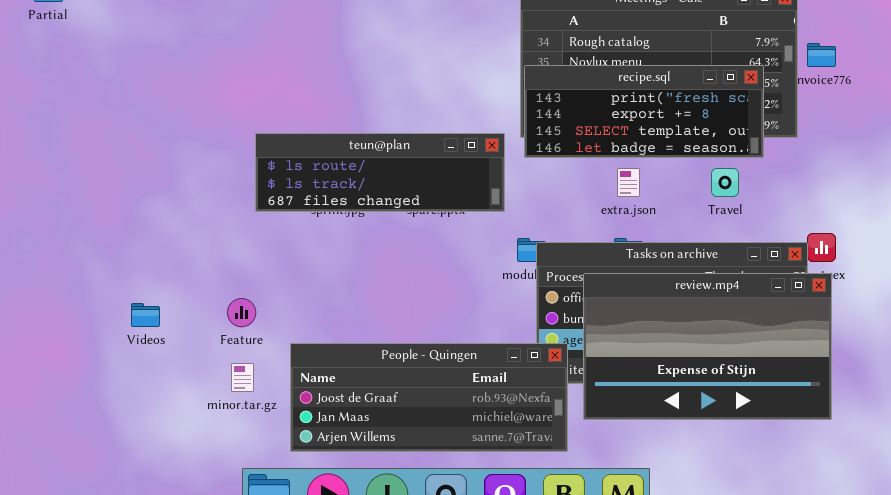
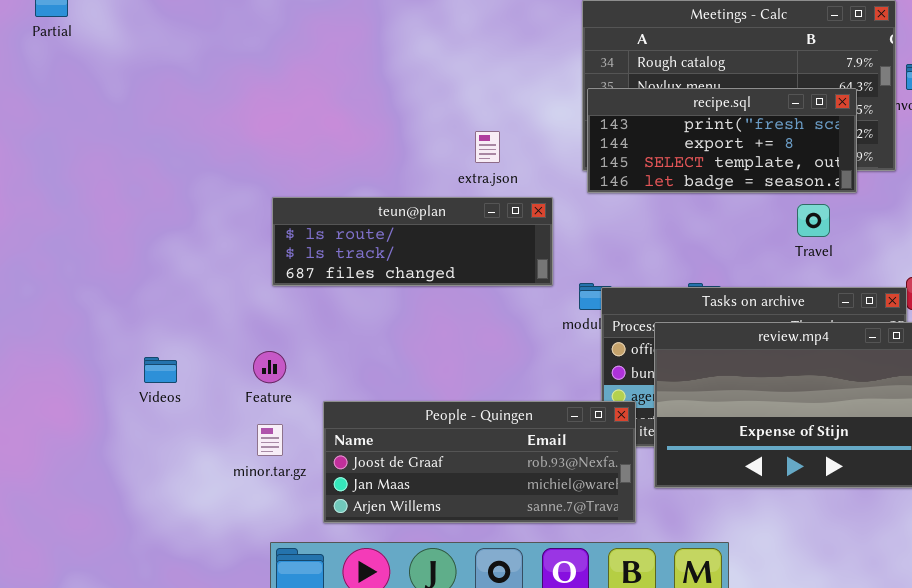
teun@plan: [255,133,505,212] -> [272,197,553,286], moved
extra.json: [617,168,640,197] -> [475,131,500,163], moved

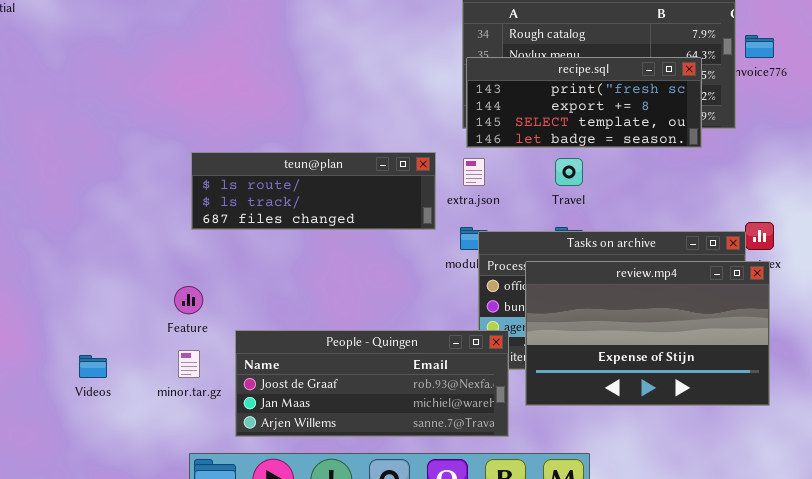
extra.json: [475,131,500,163] -> [463,158,485,186], moved
Travel: [797,204,830,237] -> [555,158,583,186], moved
Videos: [144,357,177,383] -> [79,355,107,378], moved

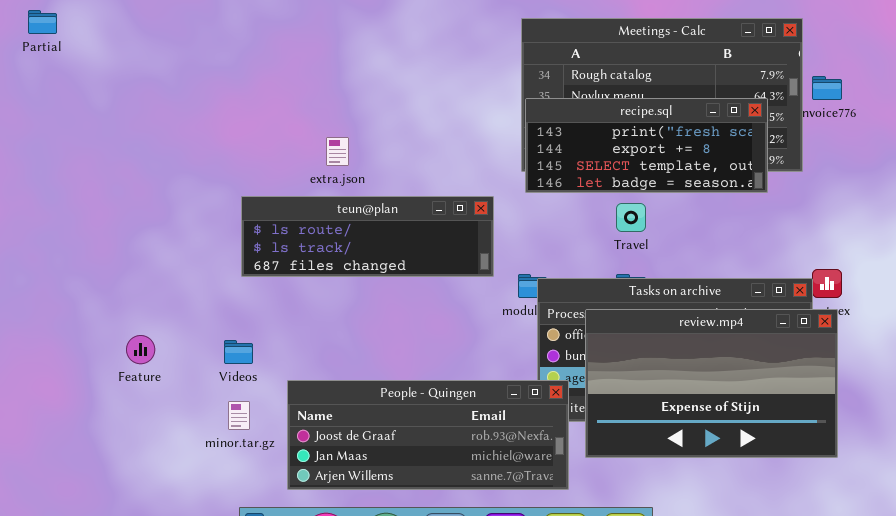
extra.json: [463,158,485,186] -> [326,137,349,166], moved
Feature: [174,286,203,314] -> [126,335,155,364], moved
Videos: [79,355,107,378] -> [224,340,253,364], moved

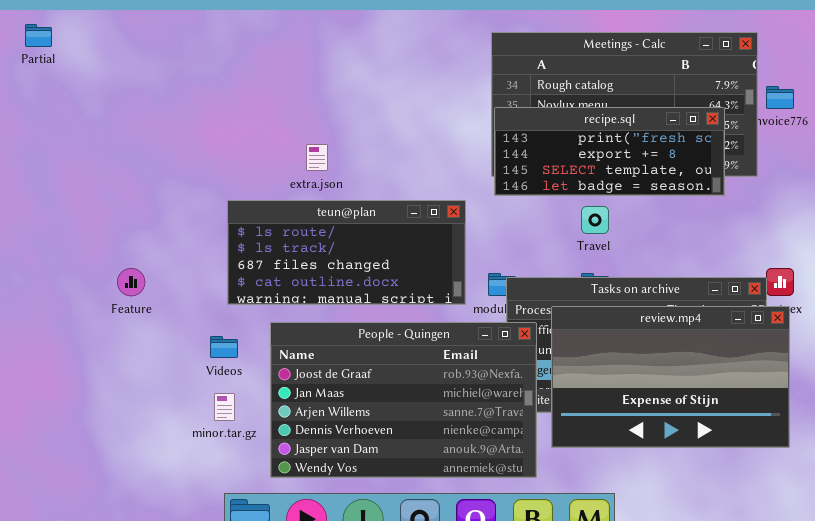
teun@plan: [241,196,494,277] -> [227,200,466,305], resized
Feature: [126,335,155,364] -> [117,268,145,296], moved
People - Quingen: [287,380,569,490] -> [270,322,537,478], resized

